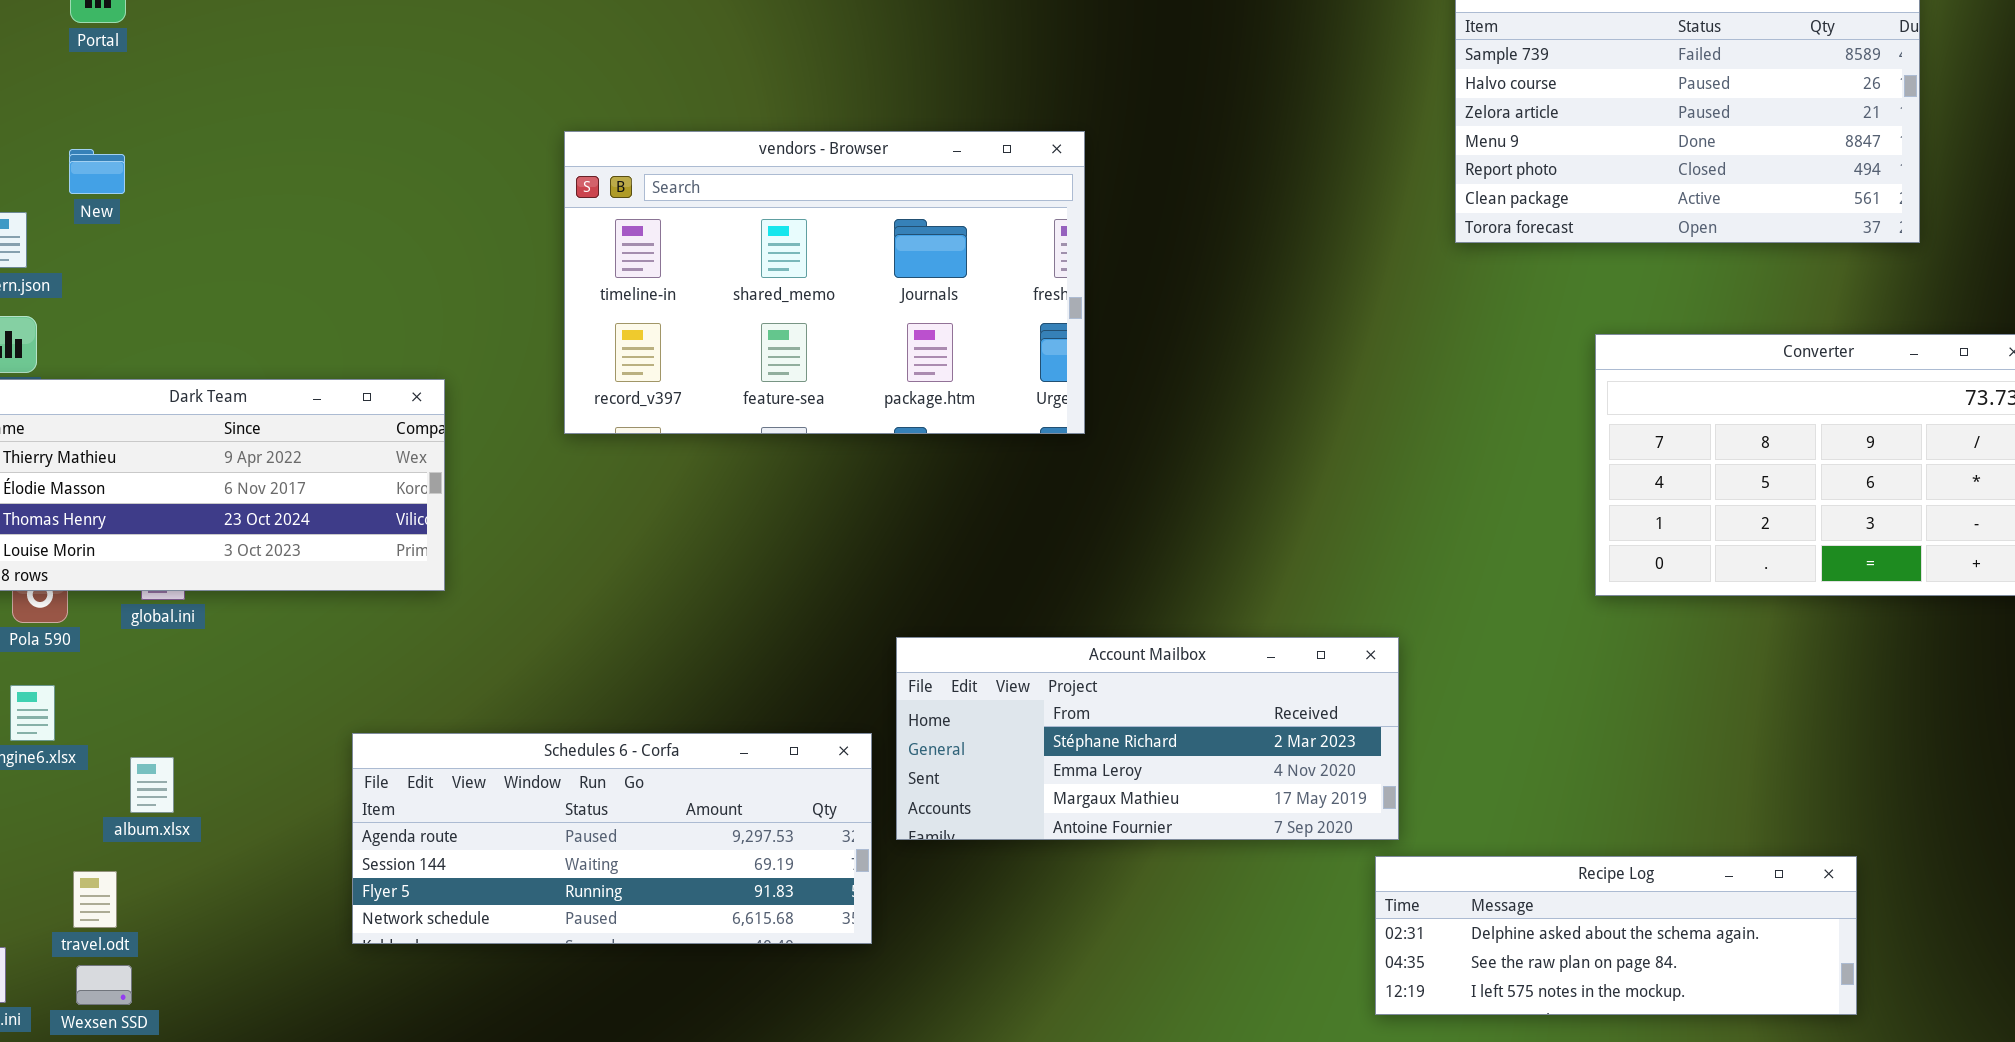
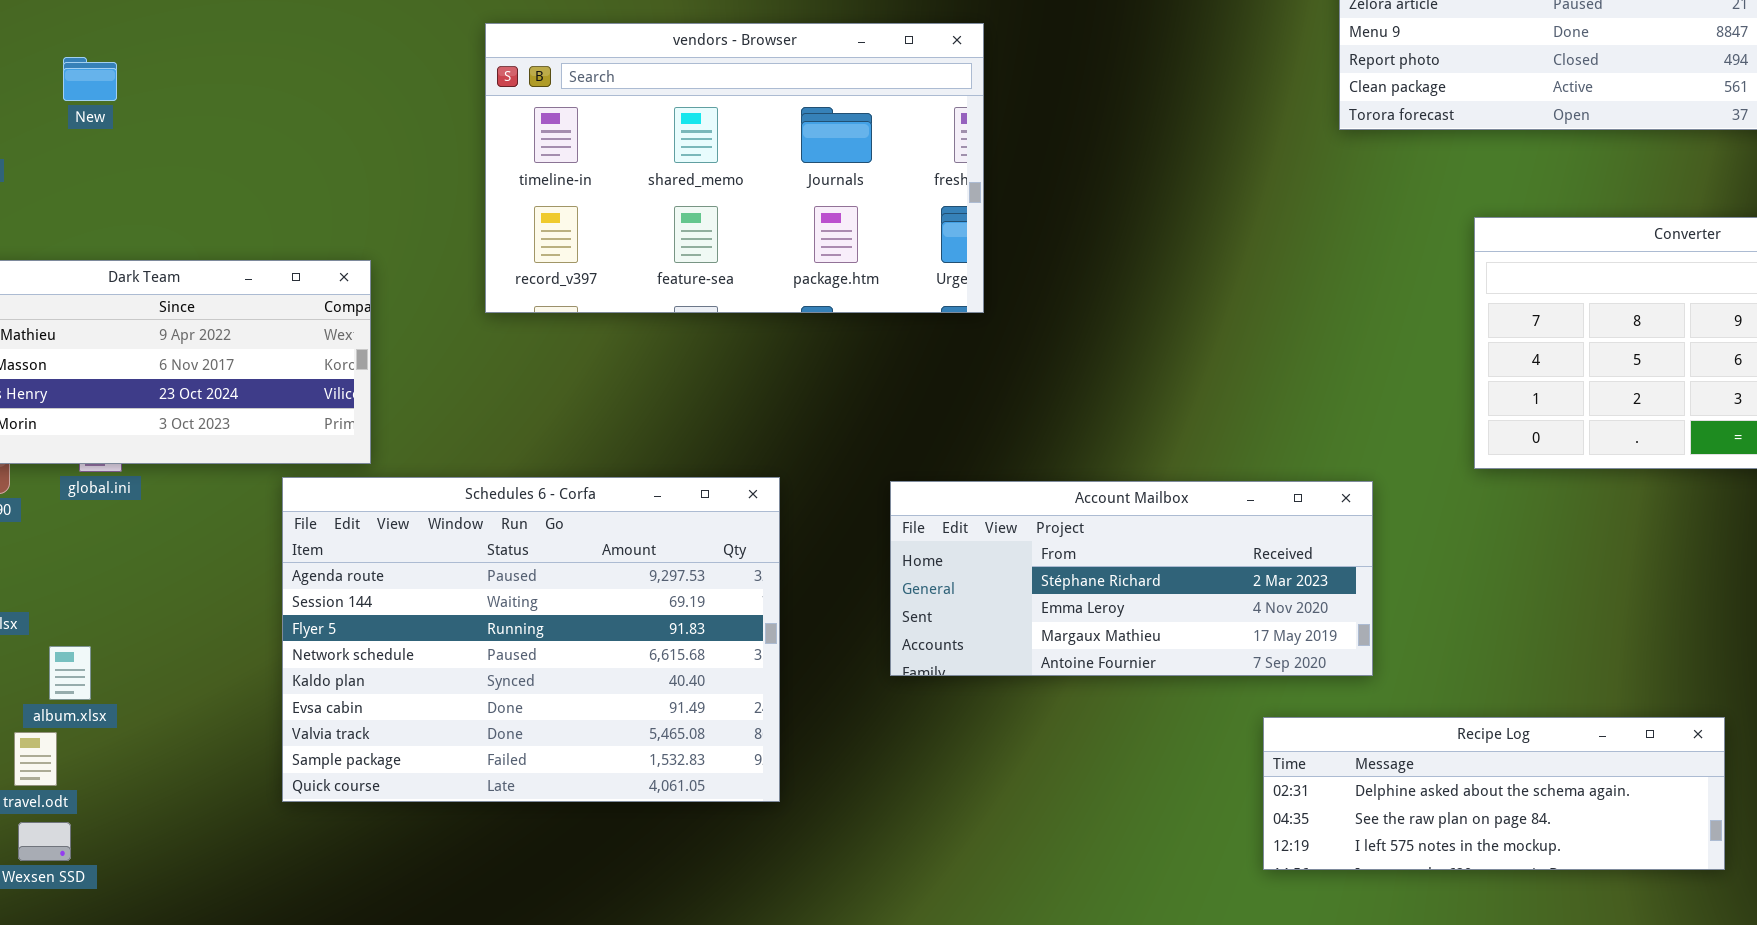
New: [69,149,125,194] -> [63,57,117,101], moved
Account Mailbox: [896,637,1399,840] -> [890,481,1373,676], moved
Schedules 6 - Corfa: [352,733,872,944] -> [282,477,780,802], resized
album.xlsx: [130,757,174,813] -> [49,646,91,700], moved

